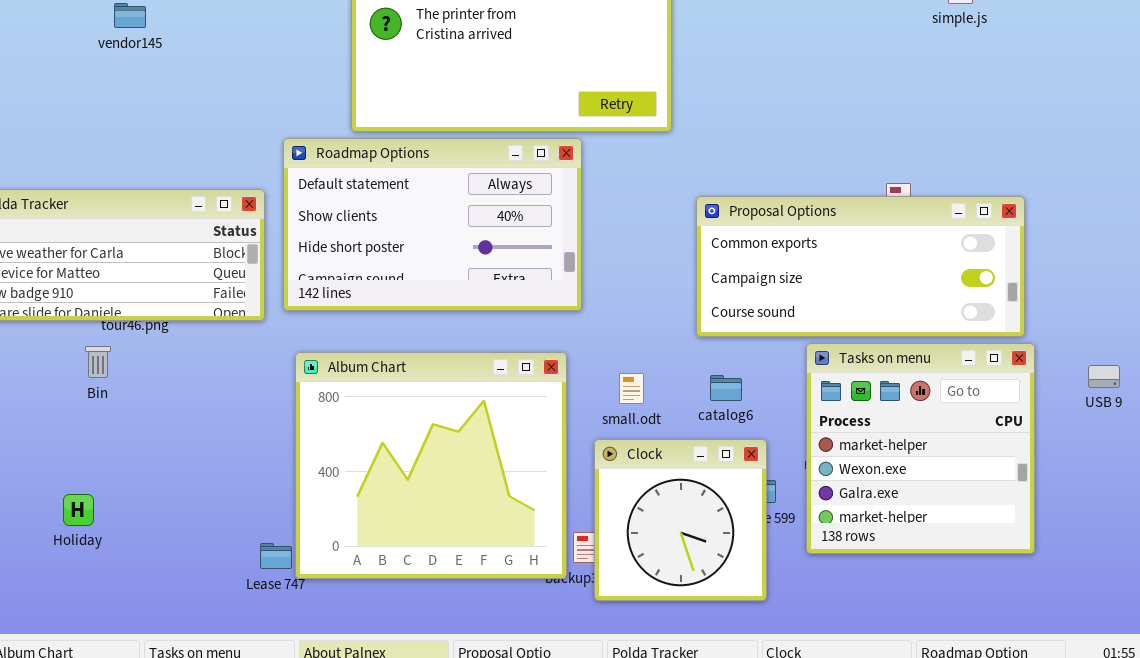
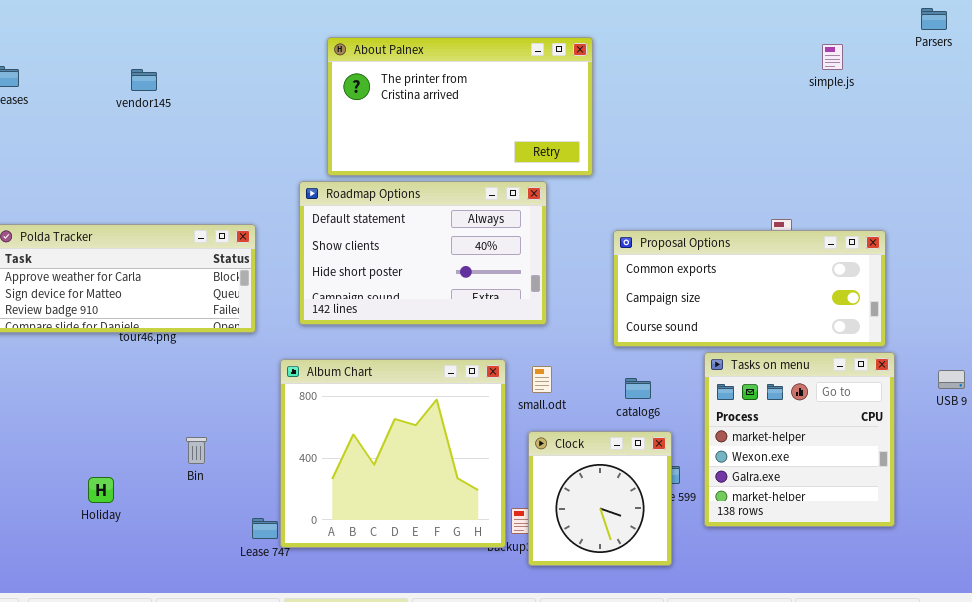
Roadmap Options: [283,138,582,311] -> [299,181,547,325], moved
Bin: [85,346,111,378] -> [186,437,207,464], moved
small.odt: [619,373,644,404] -> [532,366,552,393], moved

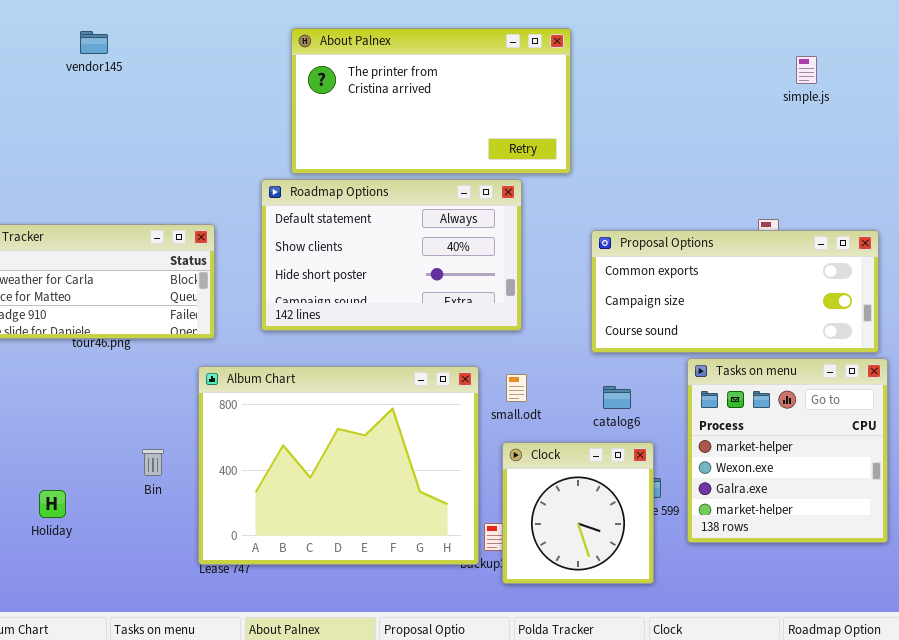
simple.js: [822,44,843,70] -> [796,56,817,84], moved
vendor145: [131,69,157,91] -> [80,31,108,54], moved
Album Chart: [280,359,506,548] -> [198,366,479,565], resized

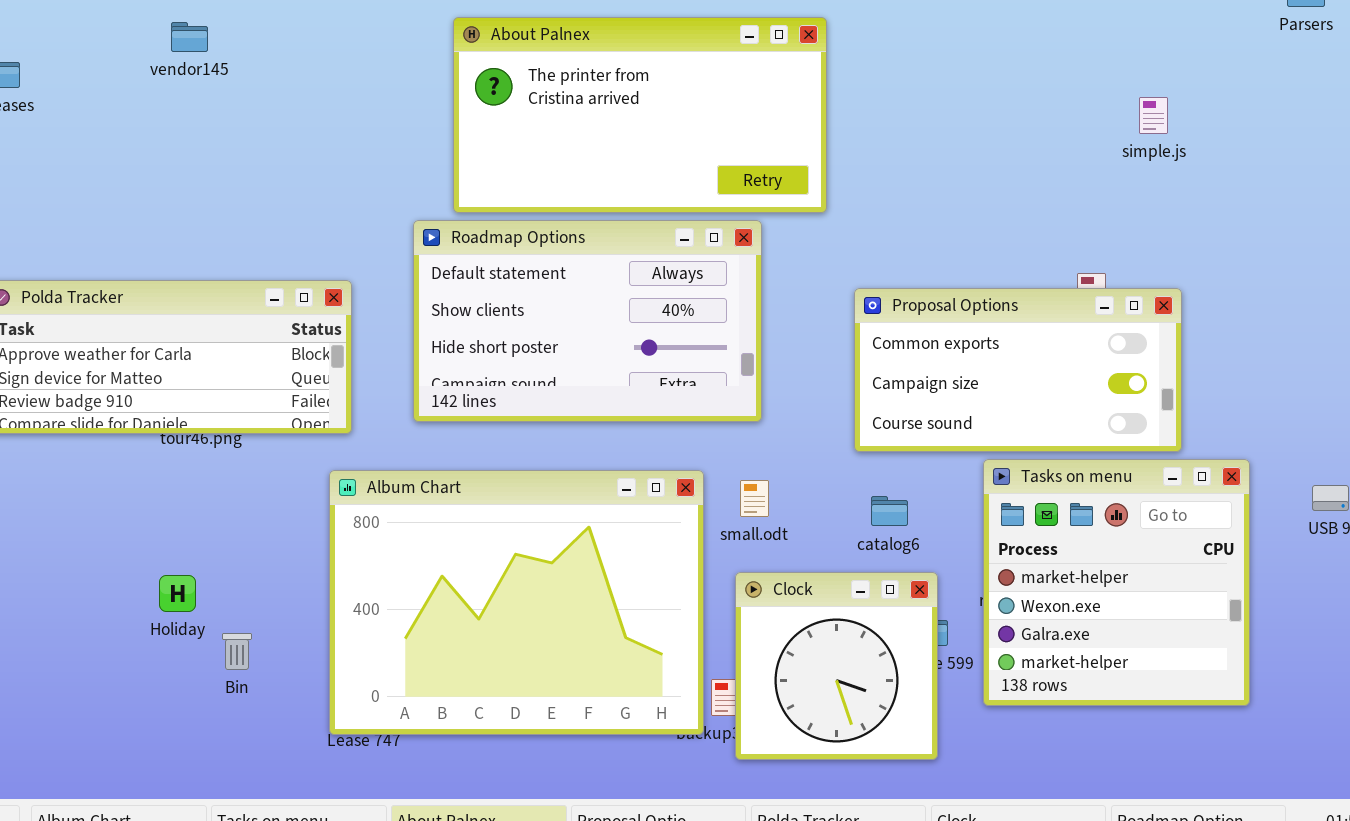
simple.js: [796,56,817,84] -> [1139,97,1168,134], moved
Proposal Options: [591,230,879,353] -> [854,288,1182,452], resized
Bin: [142,449,164,476] -> [222,633,252,670], moved
Holiday: [39,490,66,518] -> [159,575,196,612], moved

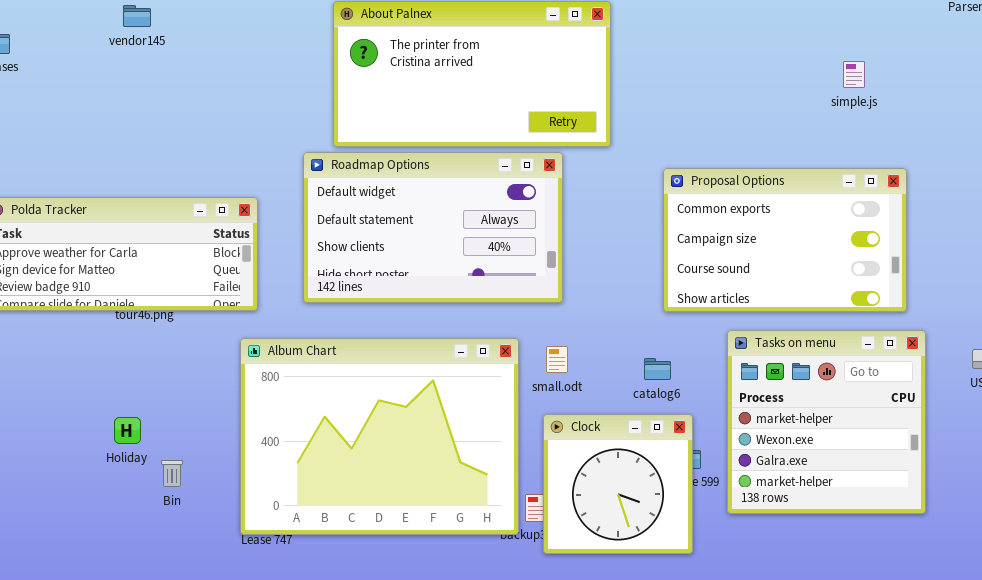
Roadmap Options: [413,220,762,422] -> [303,152,563,303], scrolled up 1 row
Proposal Options: [854,288,1182,452] -> [663,168,907,312], moved, resized

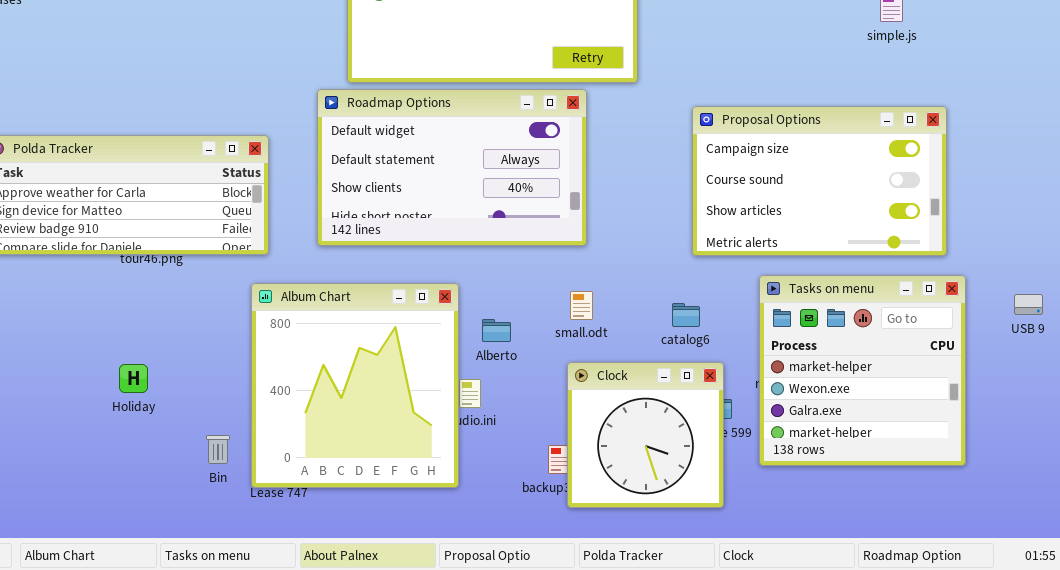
Proposal Options: [663,168,907,312] -> [692,106,947,256], scrolled down 1 row
Album Chart: [240,338,519,535] -> [251,283,459,488], resized
Bin: [161,460,183,487] -> [206,435,230,464], moved

